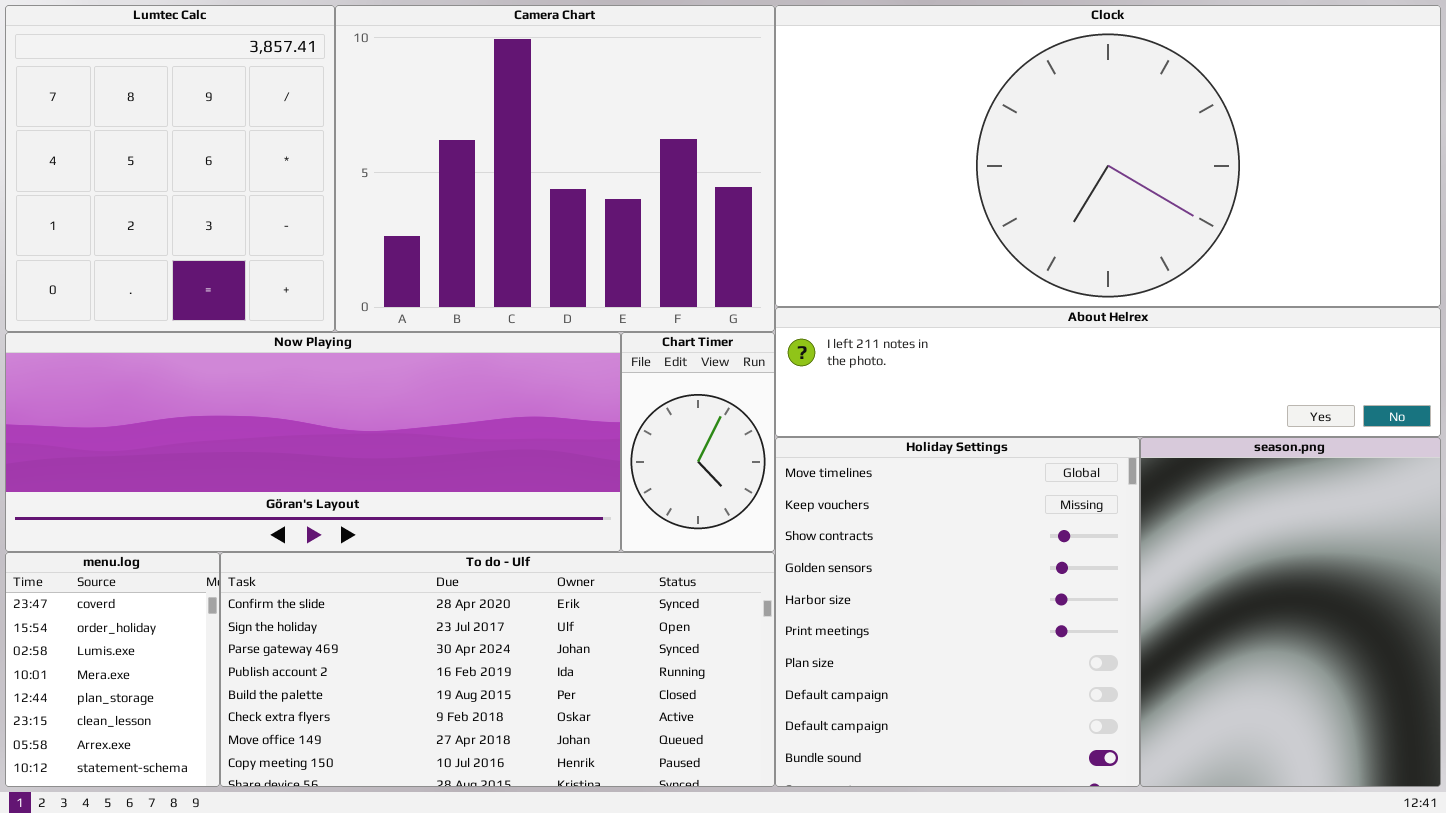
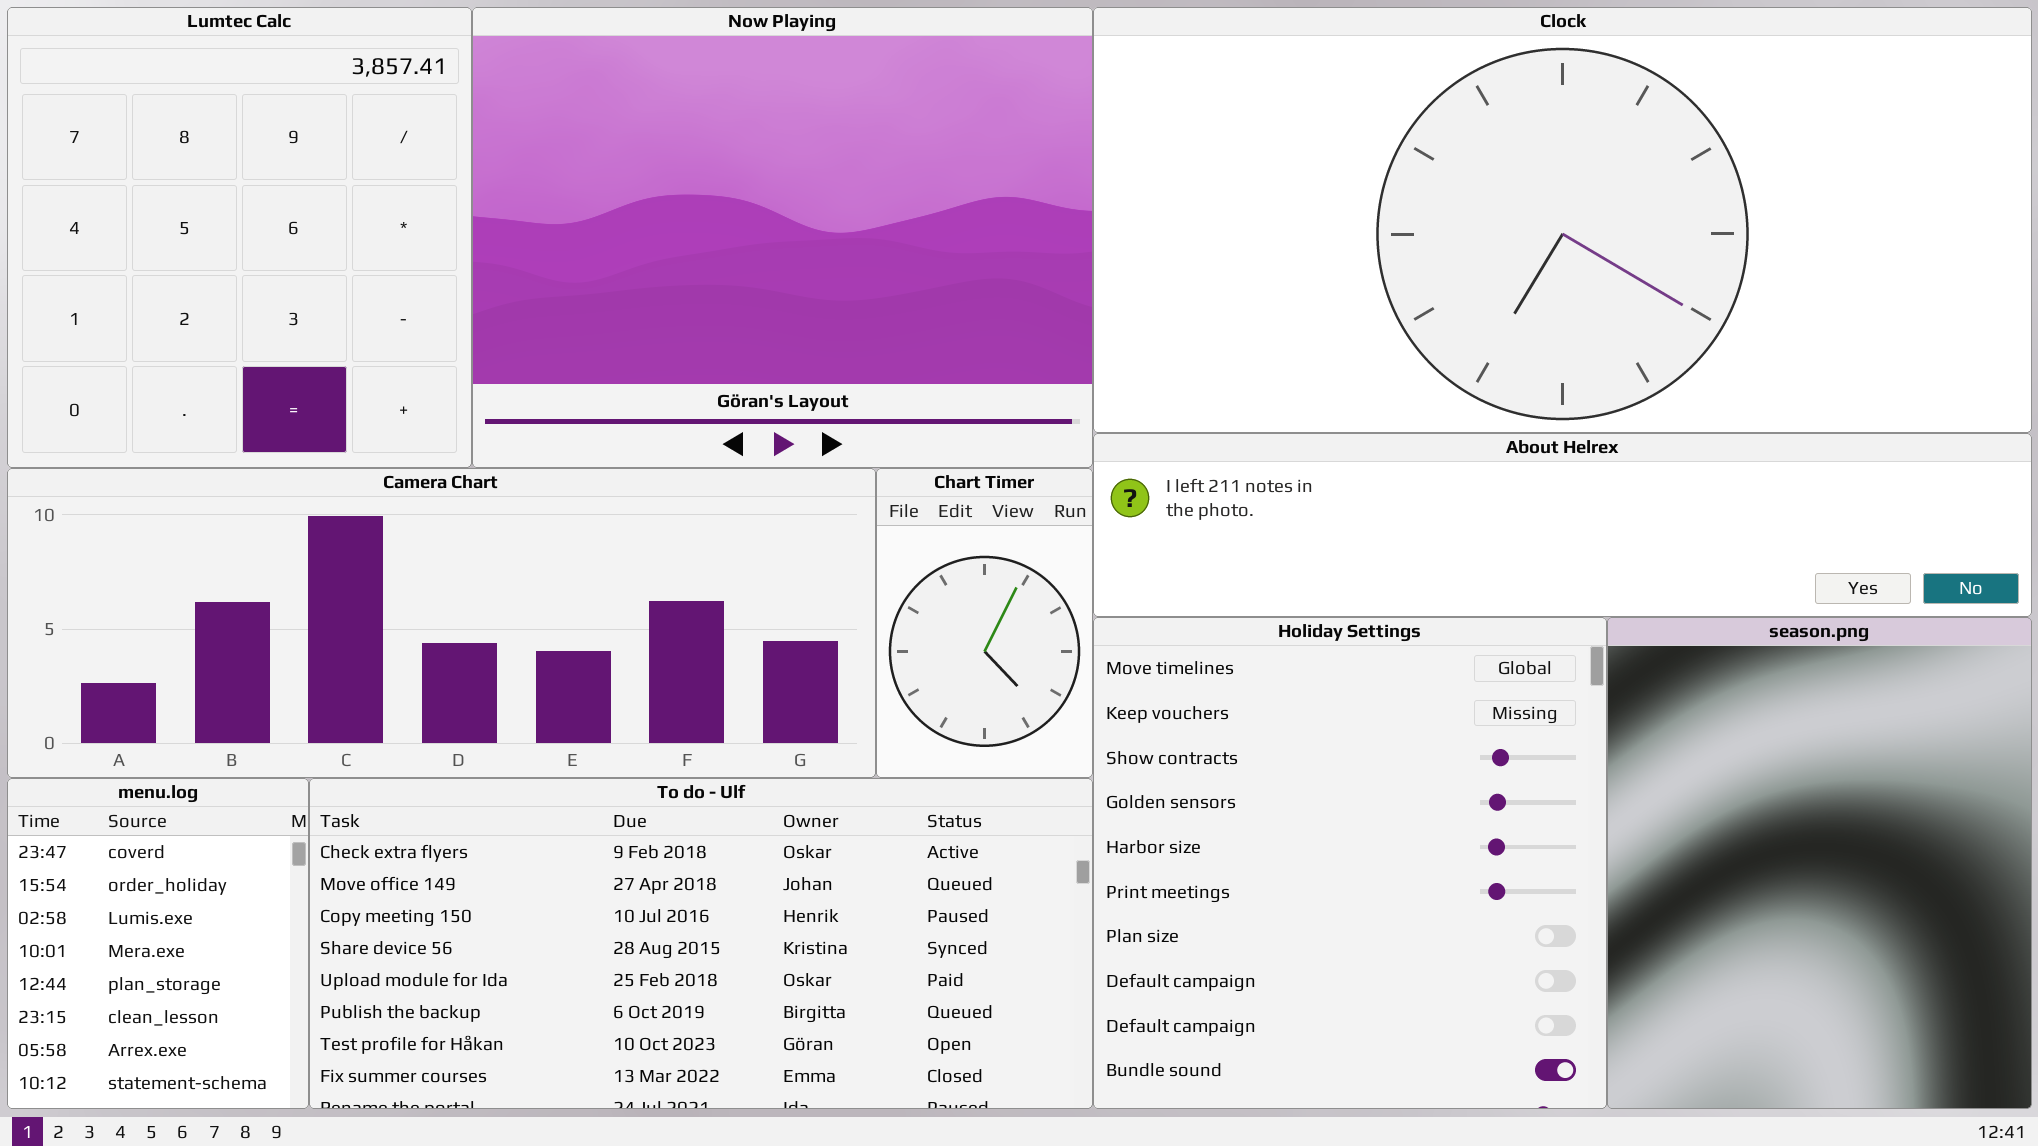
Camera Chart: [335,5,775,332] -> [7,468,876,778], moved, resized
Now Playing: [5,332,621,552] -> [472,7,1093,468], moved, resized
To do - Ulf: [220,552,775,787] -> [309,778,1093,1109], scrolled down 5 rows

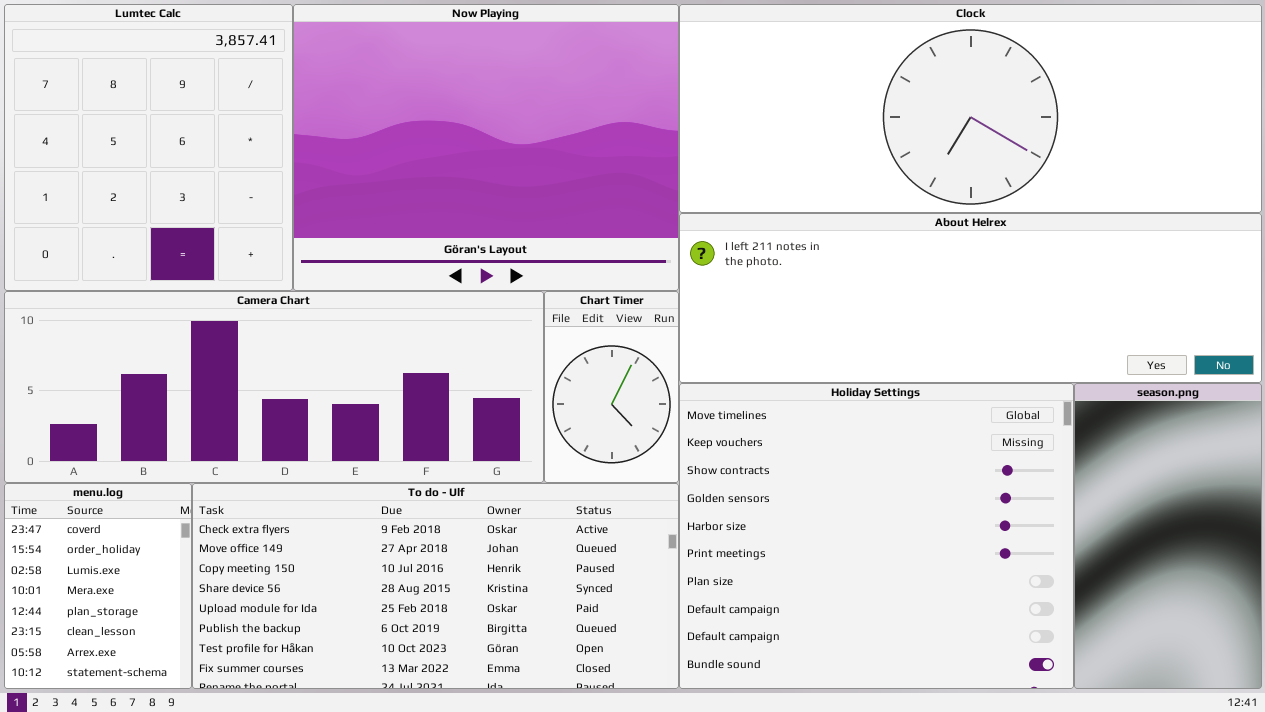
Clock: [1093,7,2032,433] -> [679,4,1262,213], resized
About Helrex: [1093,433,2032,617] -> [679,213,1262,383], resized
Holiday Settings: [1093,617,1607,1109] -> [679,383,1074,689], resized
season.png: [1607,617,2032,1109] -> [1074,383,1262,689], resized

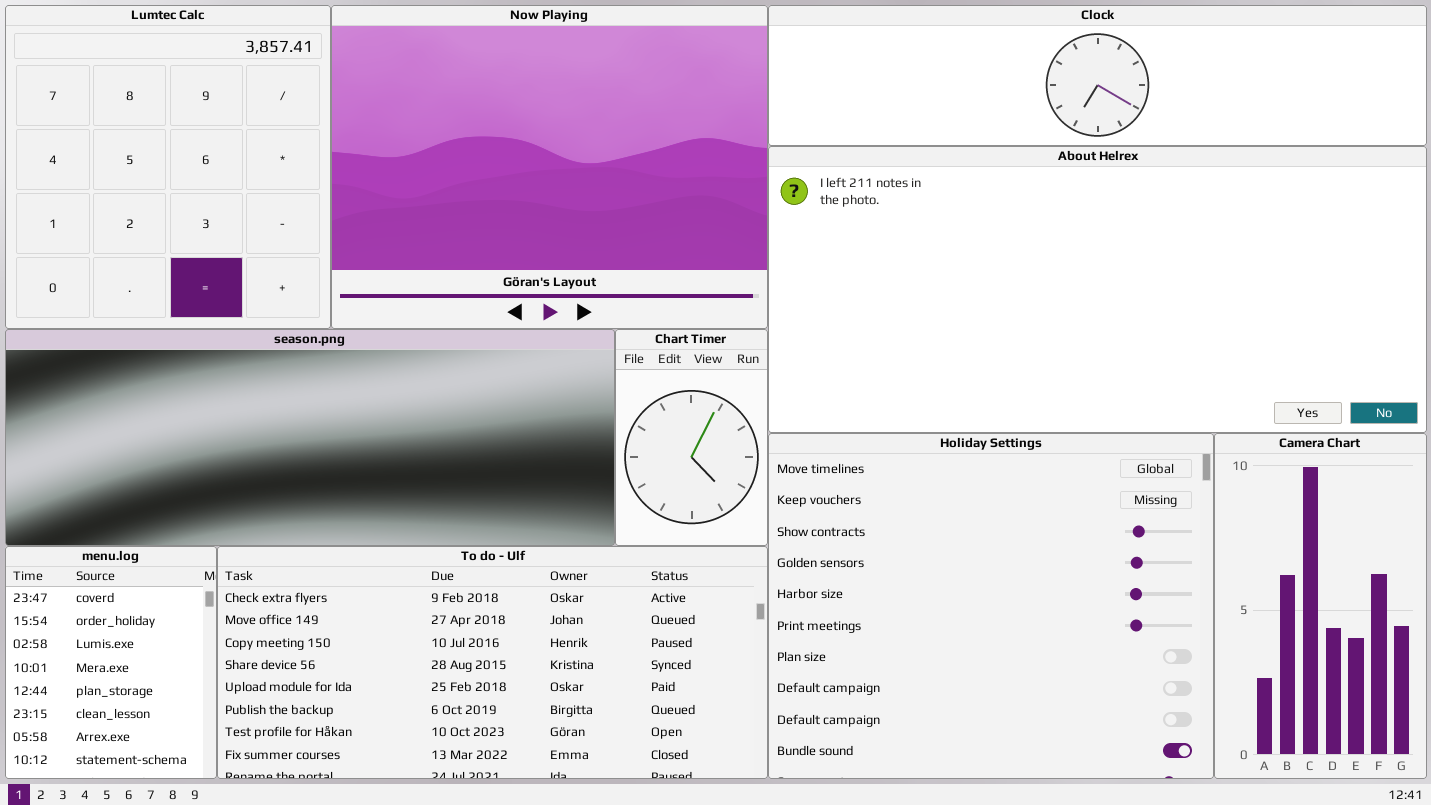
Clock: [679,4,1262,213] -> [768,5,1427,146], resized
About Helrex: [679,213,1262,383] -> [768,146,1427,433], resized
Camera Chart: [4,291,544,483] -> [1214,433,1427,779], moved, resized
season.png: [1074,383,1262,689] -> [5,329,615,546], moved, resized

